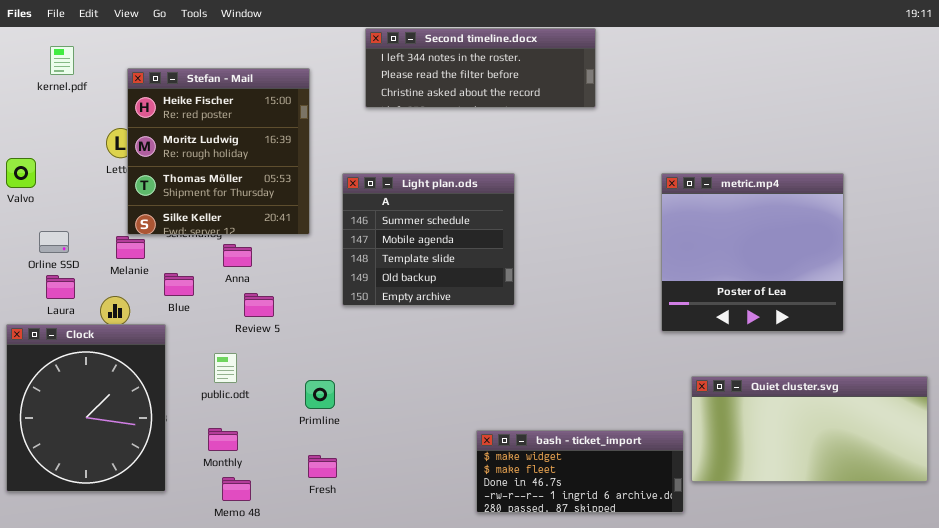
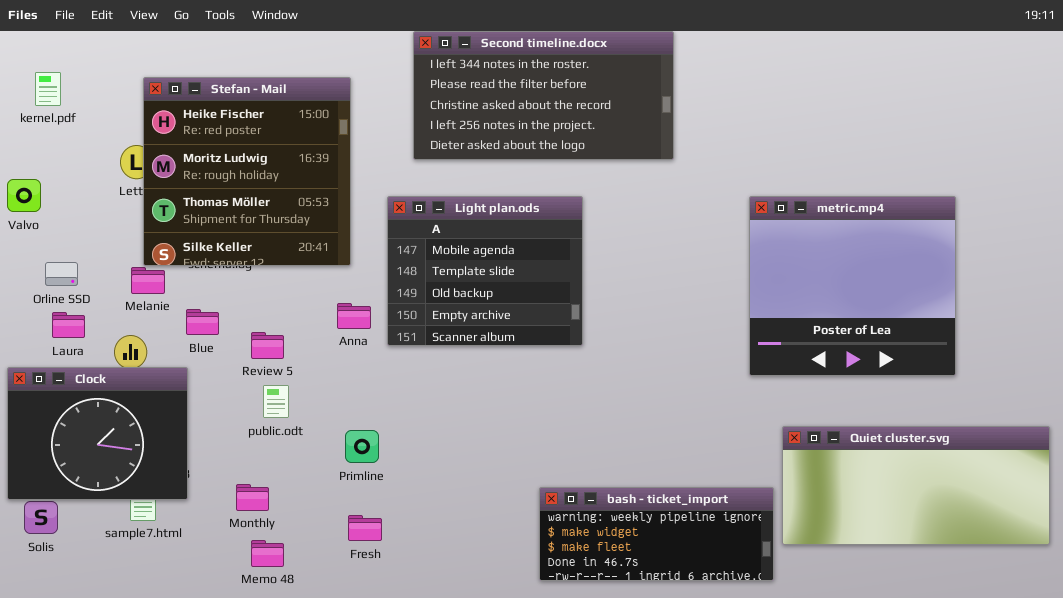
Second timeline.docx: [365,28,596,108] -> [413,31,674,160], resized
kernel.pdf: [50,46,74,75] -> [35,72,61,106], moved
Light plan.ods: [342,173,515,306] -> [387,196,583,346], scrolled down 1 row
Anna: [223,244,252,267] -> [337,303,371,329], moved
Review 5: [244,293,274,317] -> [251,332,284,359], moved
Clock: [6,324,166,492] -> [7,367,188,500], resized
public.odt: [214,353,237,383] -> [263,385,289,418], moved
bash - ticket_import: [476,430,684,513] -> [539,487,774,581], scrolled up 1 row

